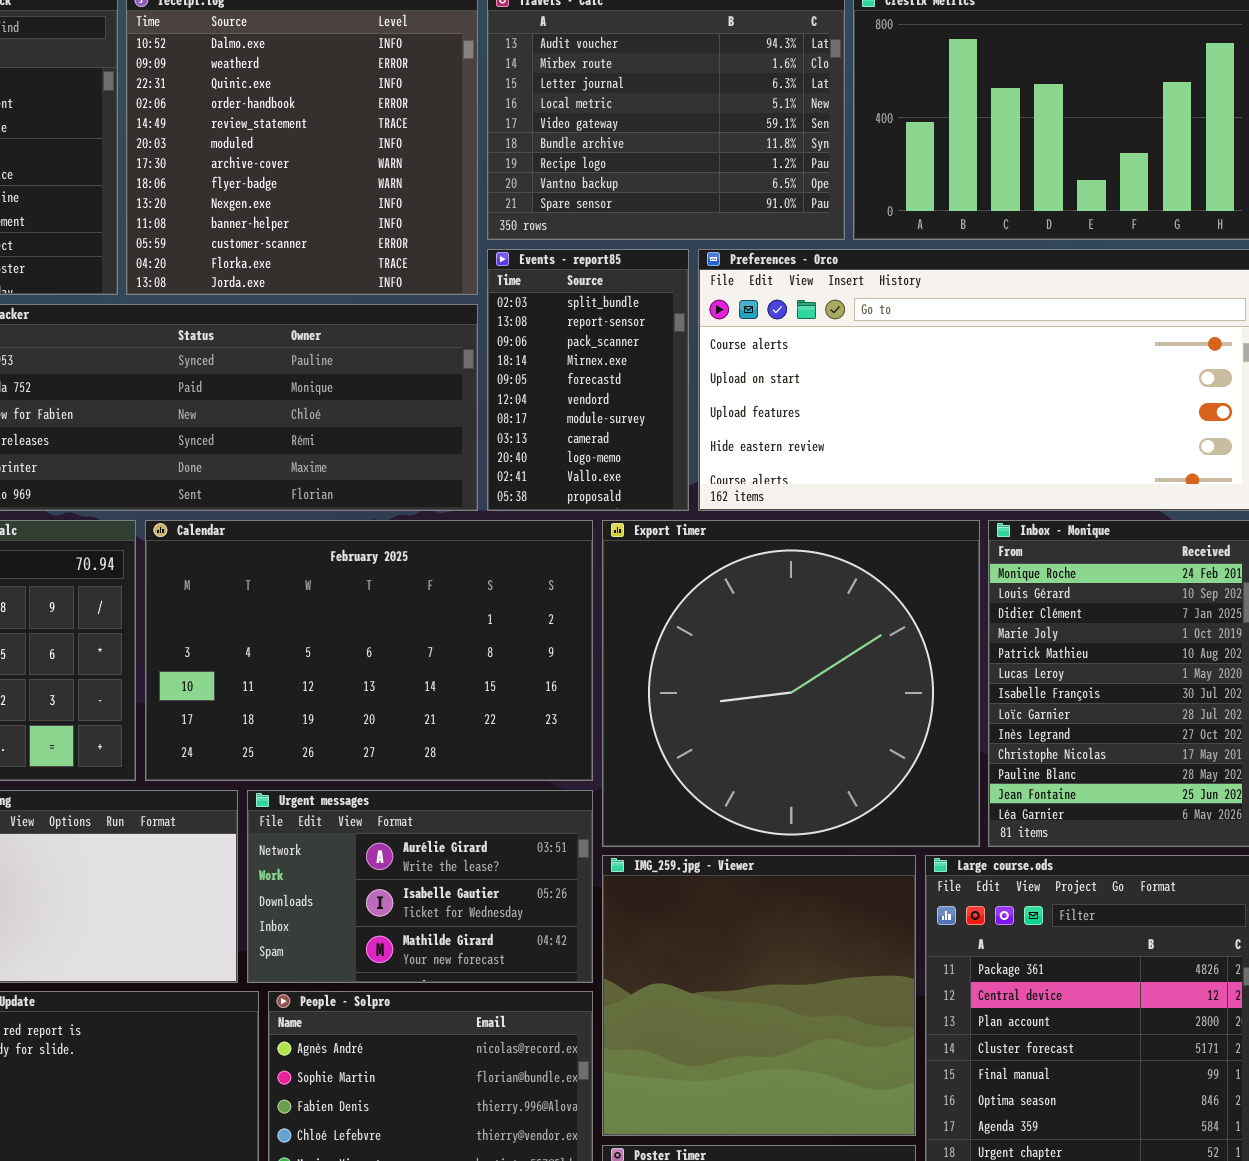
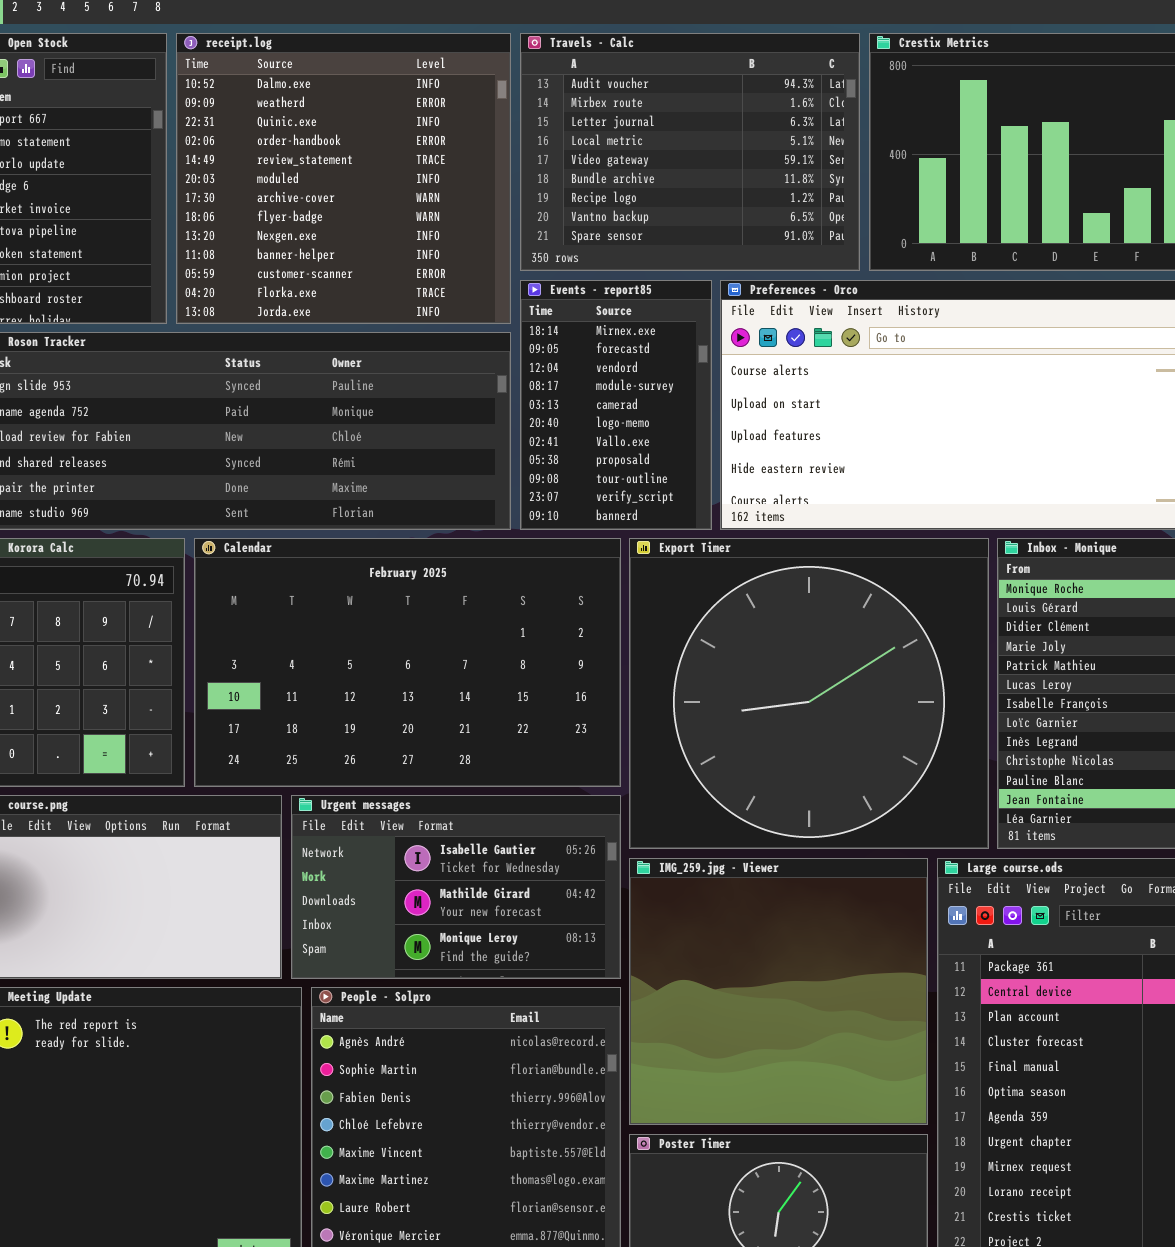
Events - report85: [487,249,689,511] -> [520,280,712,530], scrolled down 3 rows
Urgent messages: [247,790,593,983] -> [291,795,621,979], scrolled down 1 row

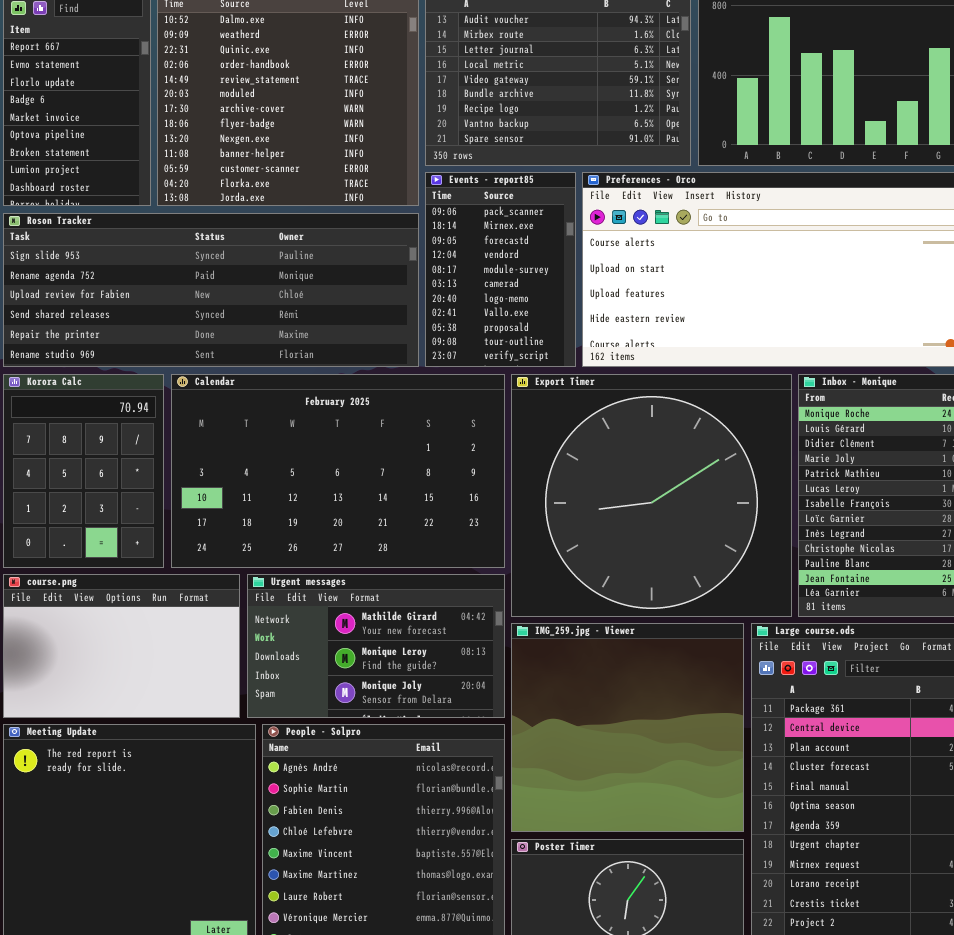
Events - report85: [520,280,712,530] -> [425,172,576,367], scrolled up 1 row
Urgent messages: [291,795,621,979] -> [247,574,505,718], scrolled down 1 row

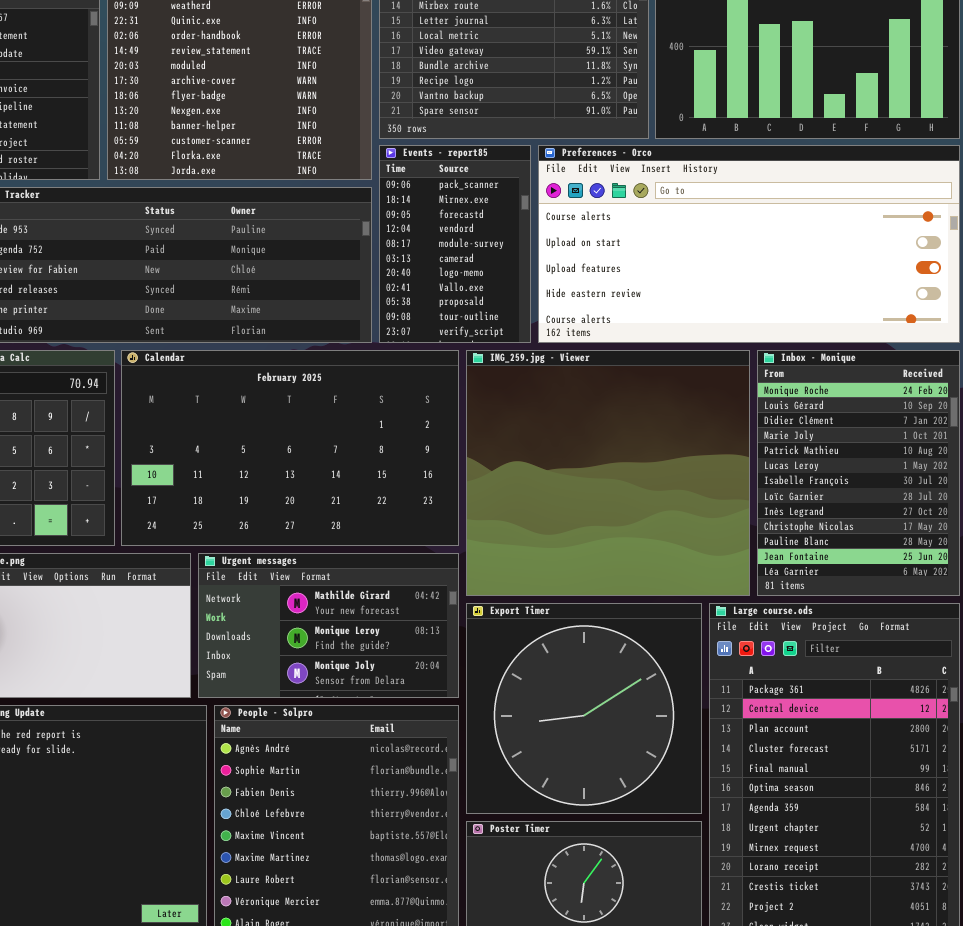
Export Timer: [511,374,792,617] -> [466,603,702,814], moved, resized
IMG_259.jpg - Viewer: [511,623,744,832] -> [466,350,750,596], moved, resized

